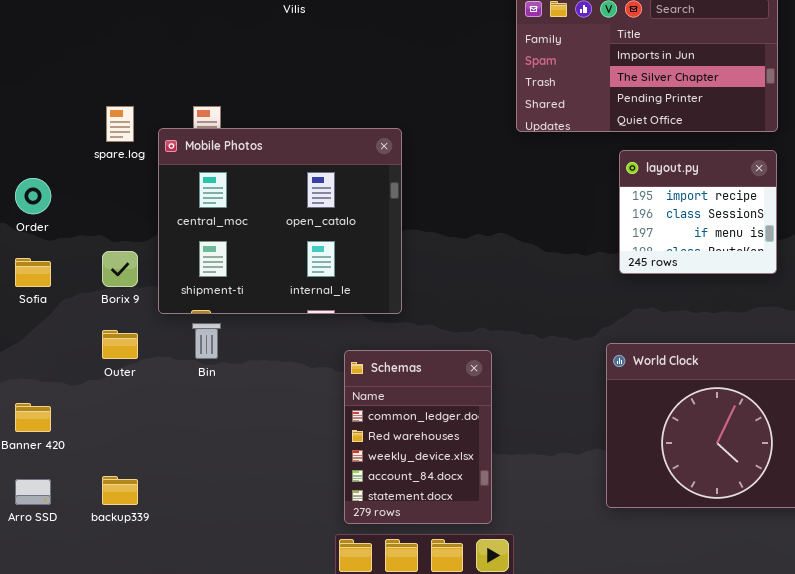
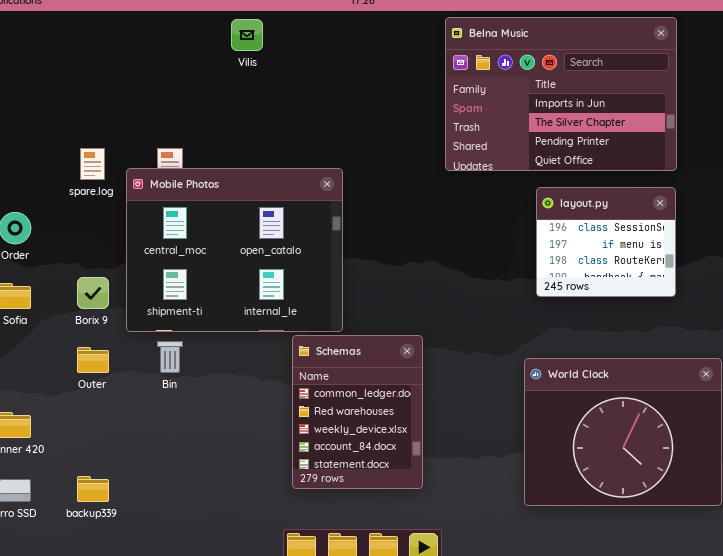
layout.py: [619,150,777,274] -> [536,187,676,297], scrolled down 1 row
Schemas: [344,350,492,524] -> [292,335,423,489], moved

